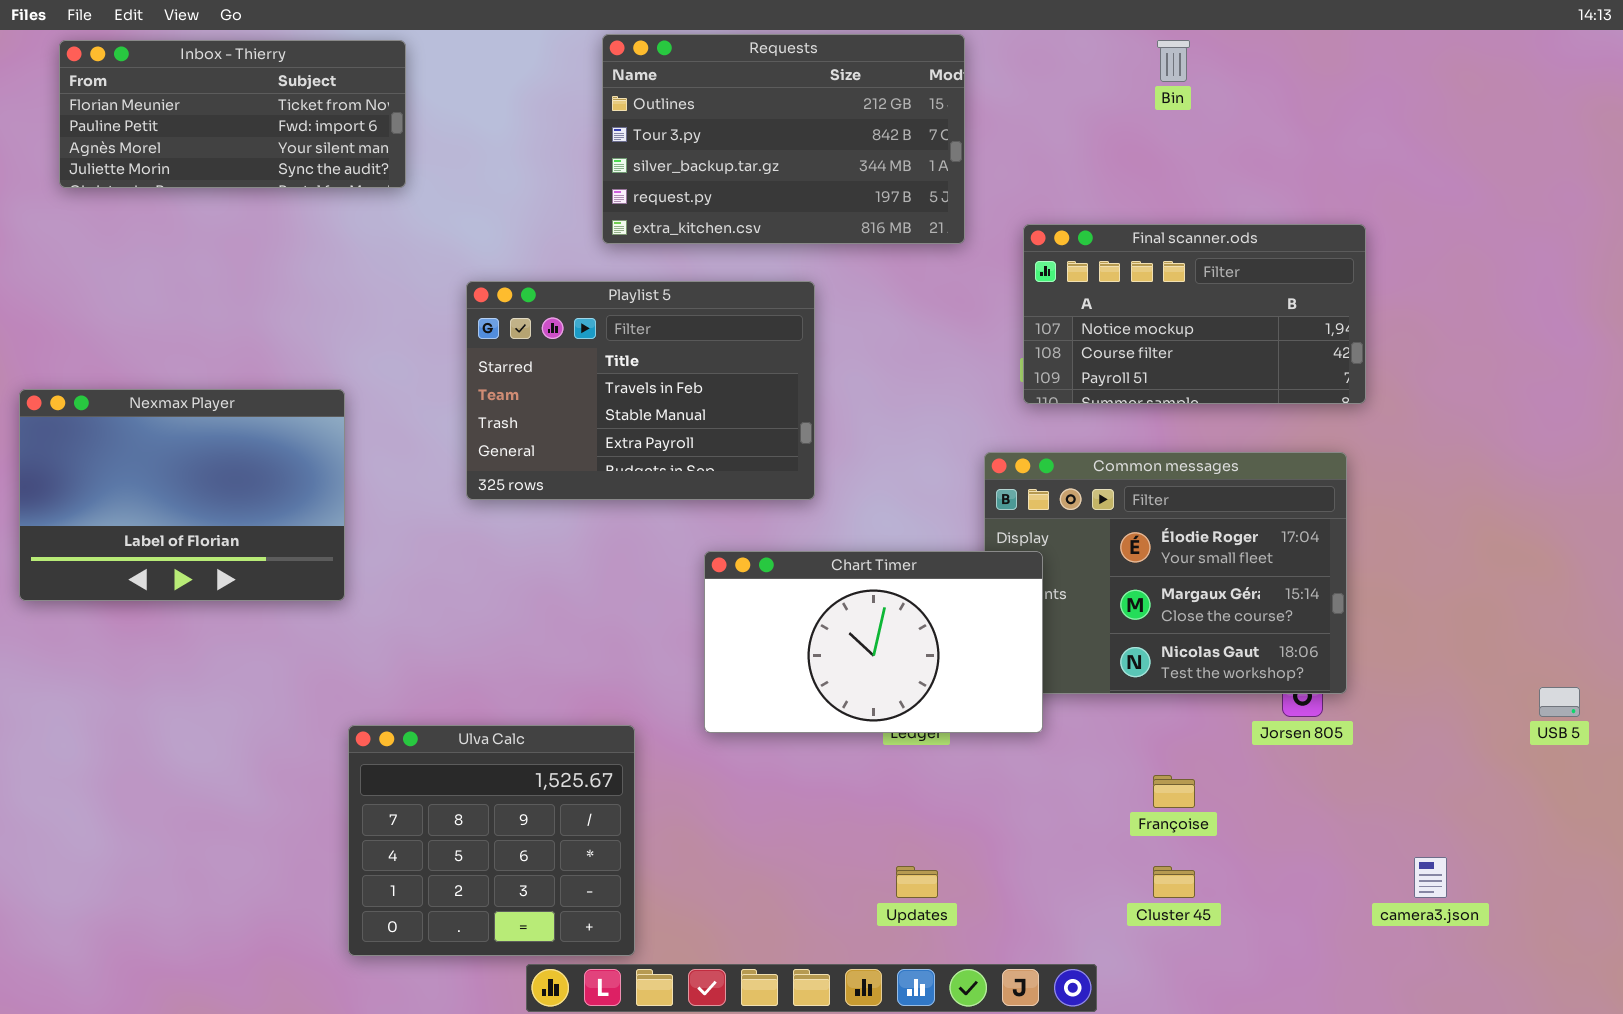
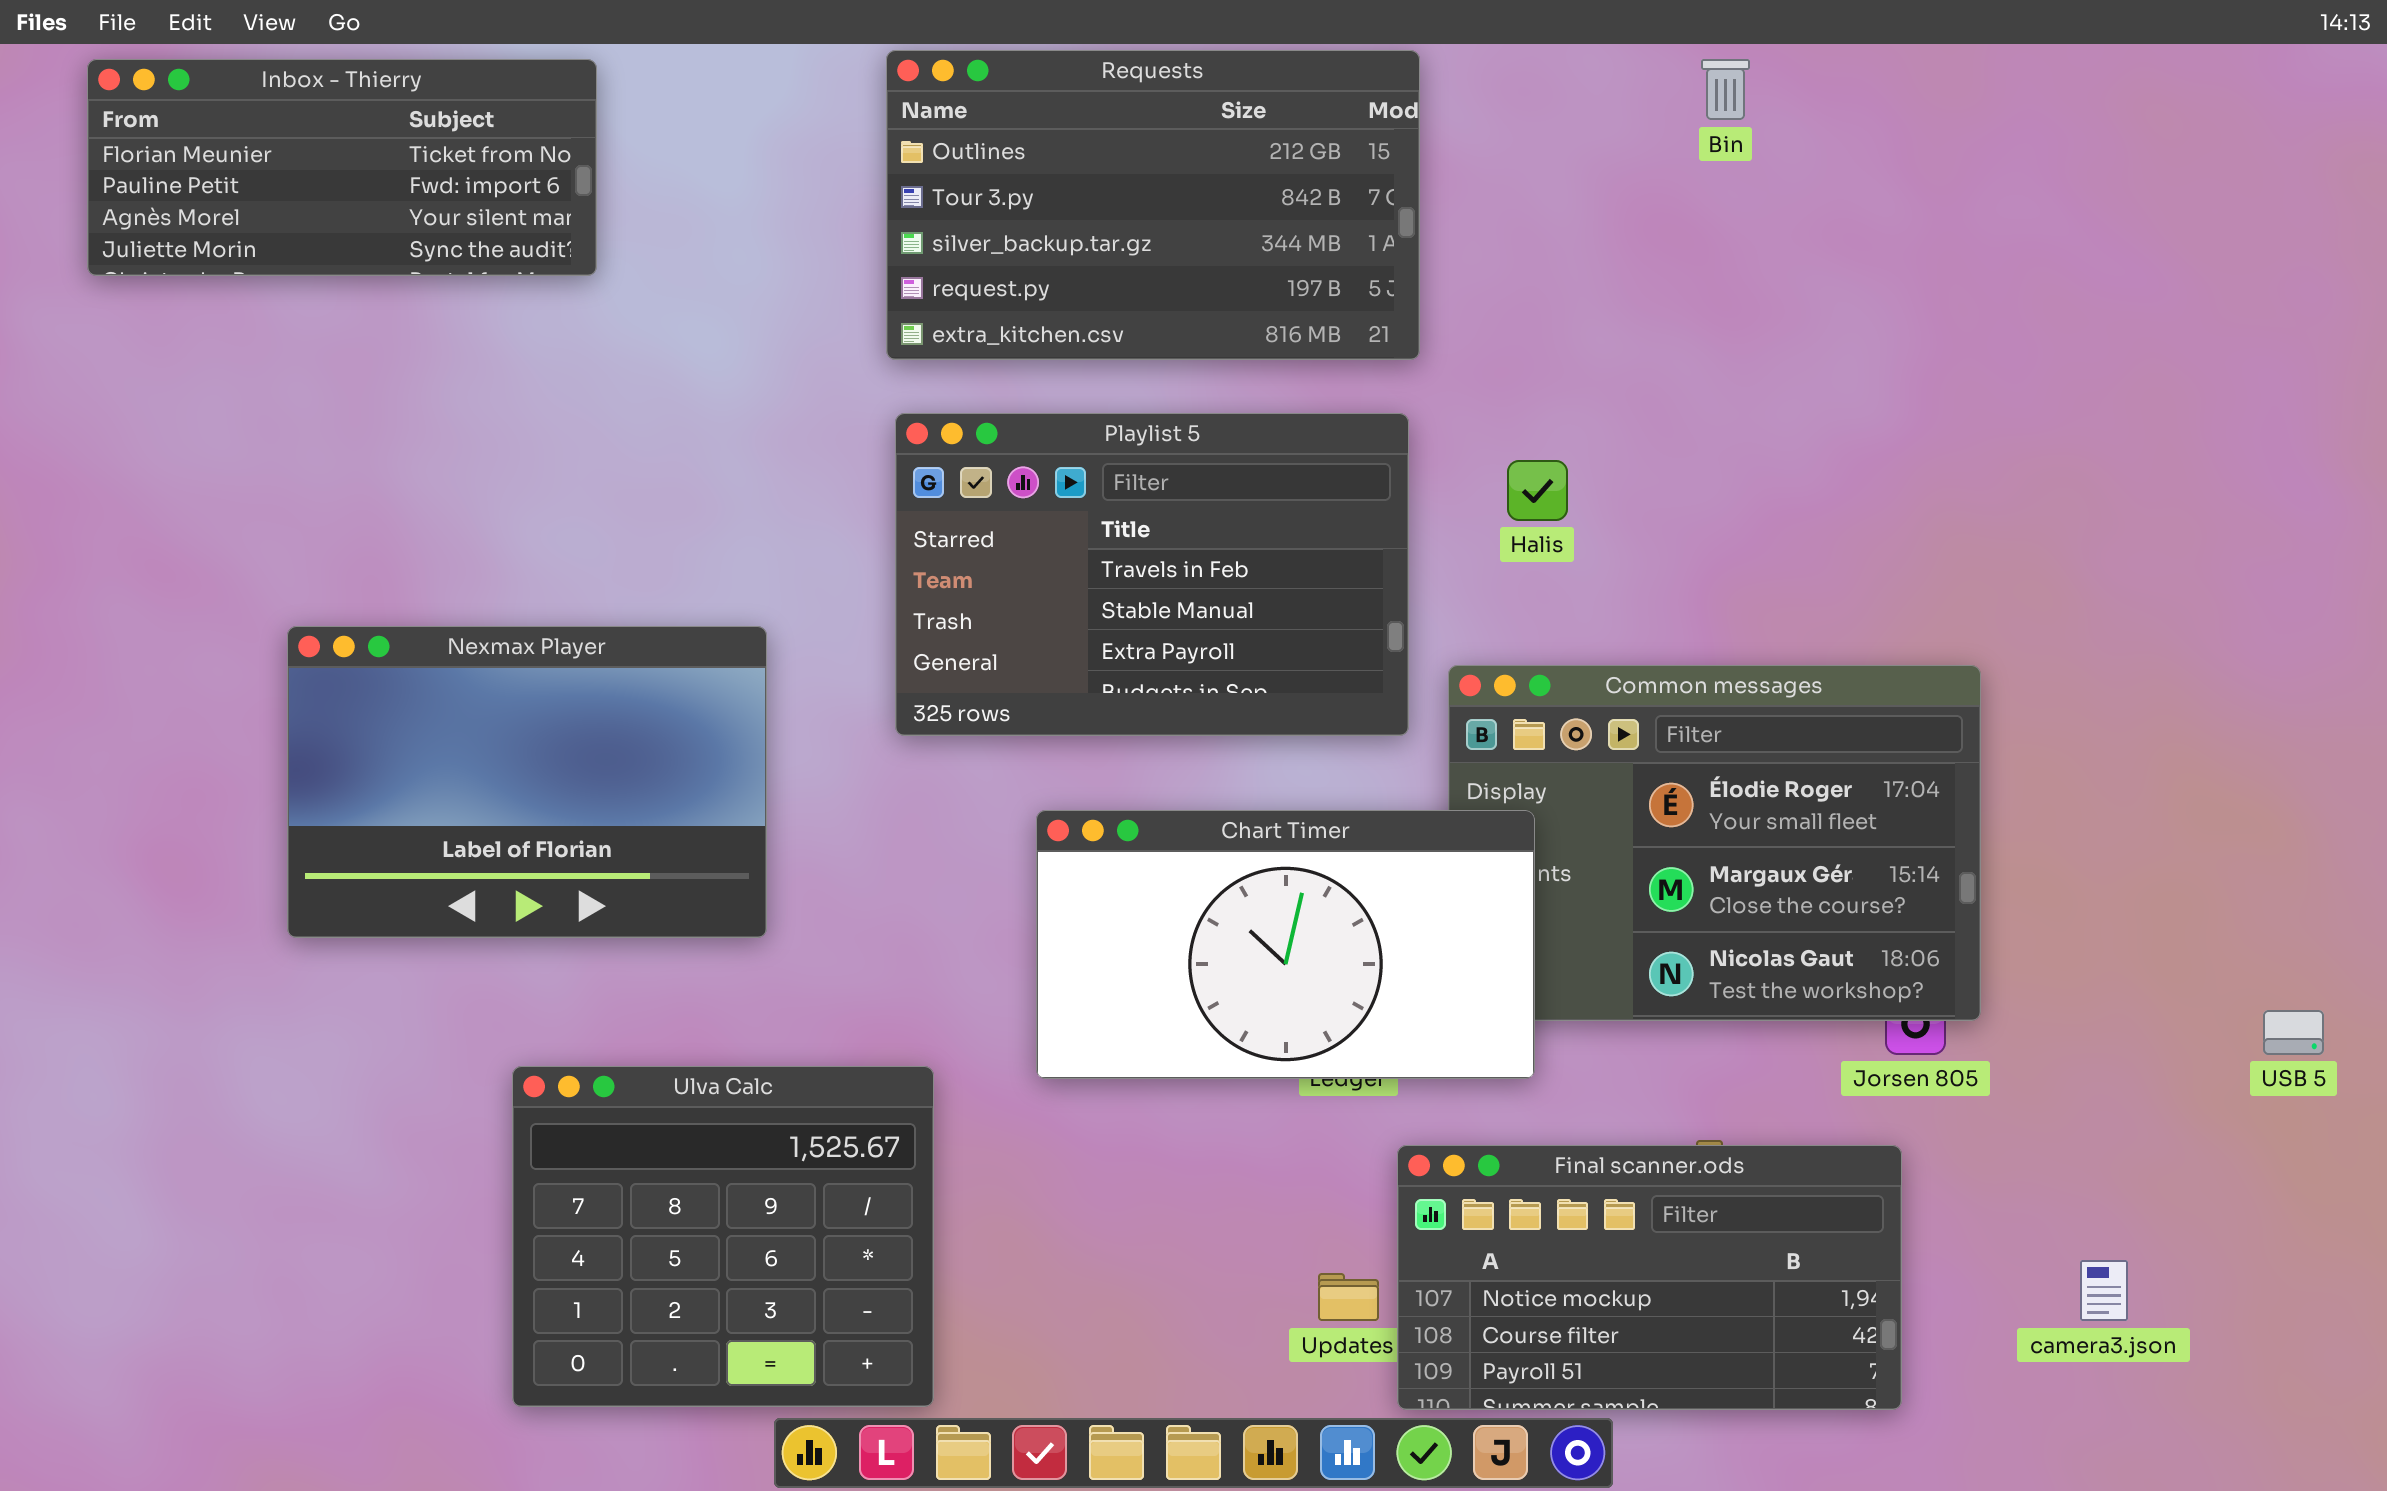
Final scanner.ods: [1023,224,1366,404] -> [1397,1145,1902,1410], moved
Playlist 5: [466,281,815,500] -> [895,413,1409,736], moved
Nexmax Player: [19,389,345,601] -> [287,626,767,938], moved

